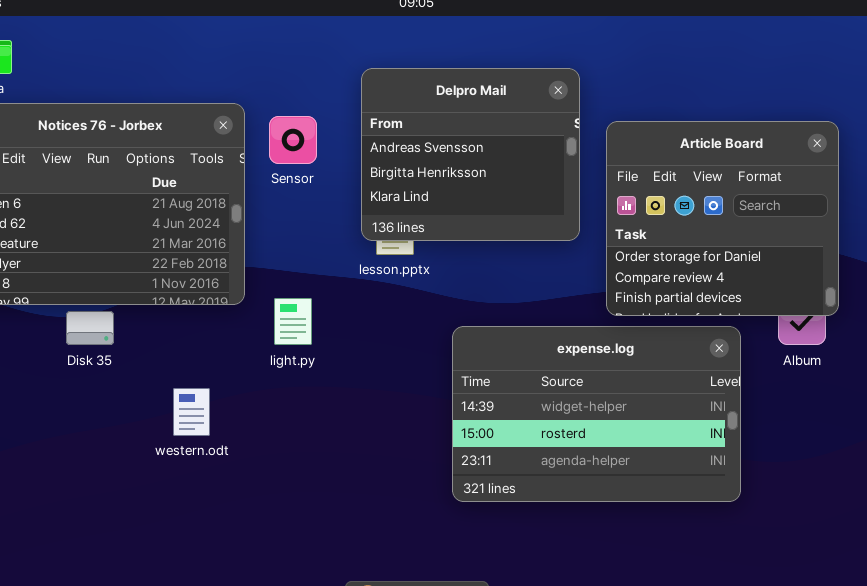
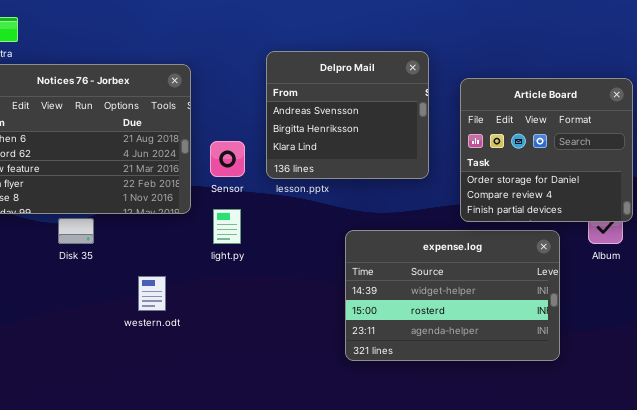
Delpro Mail: [361,68,580,241] -> [266,51,429,179], moved
Sensor: [269,116,317,164] -> [210,141,245,177], moved

